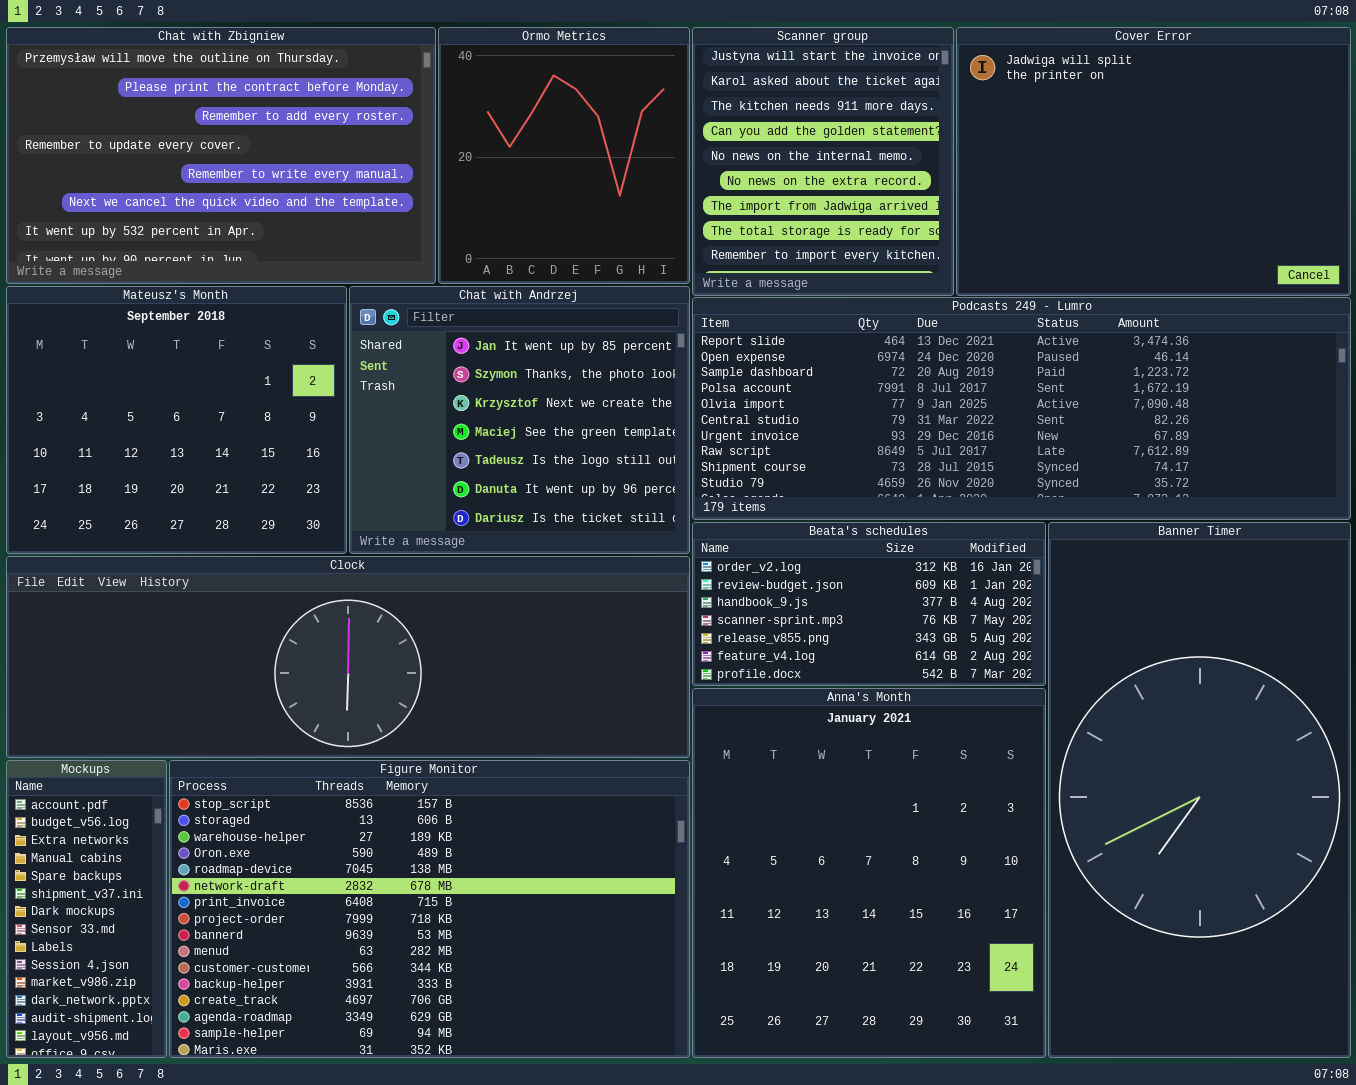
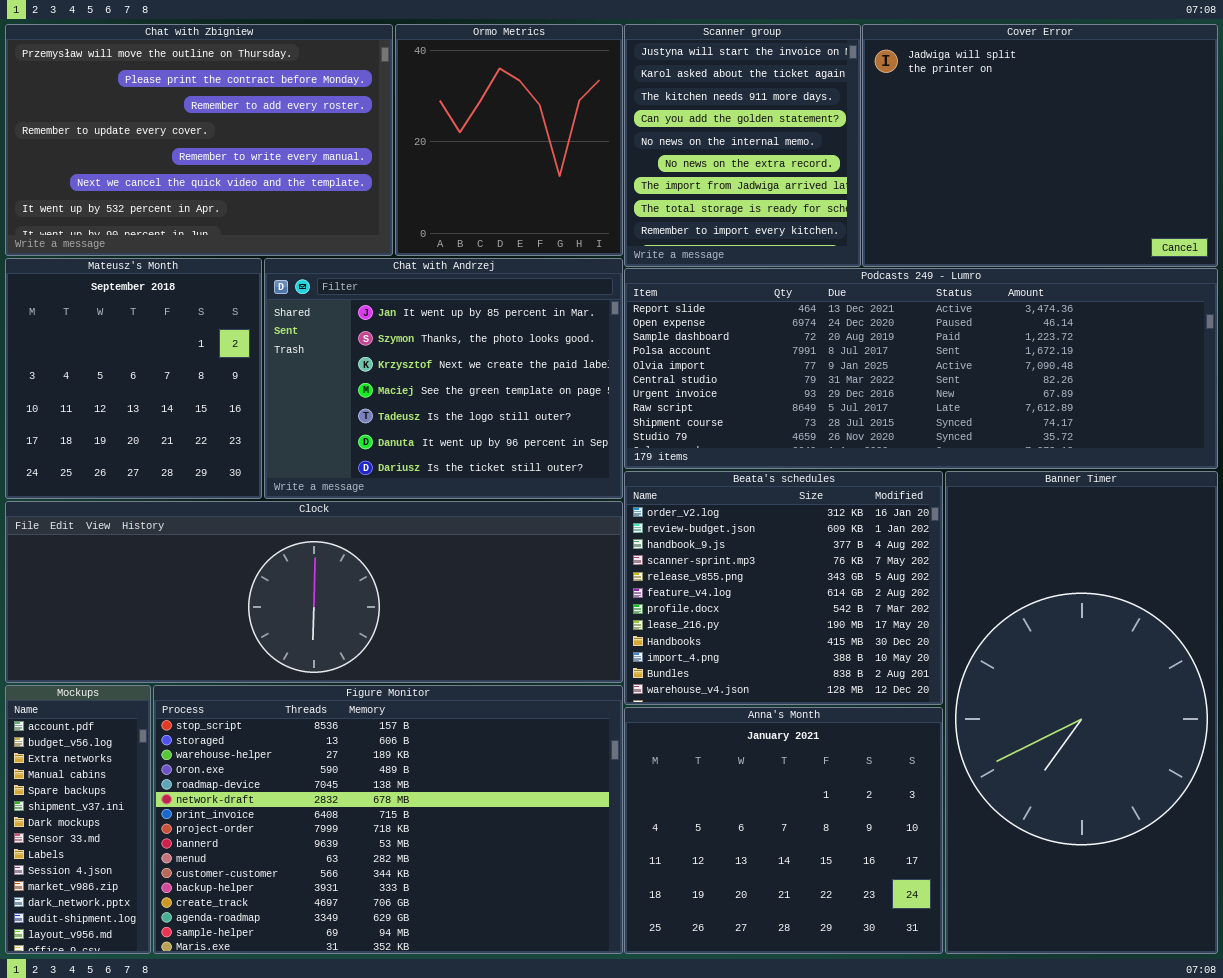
Mateusz's Month: [6,286,347,554] -> [5,258,262,499], resized
Chat with Andrzej: [349,286,690,554] -> [264,258,623,499], resized
Beata's schedules: [692,522,1046,686] -> [624,471,943,705], resized
Anna's Month: [692,688,1046,1058] -> [624,707,943,954], resized

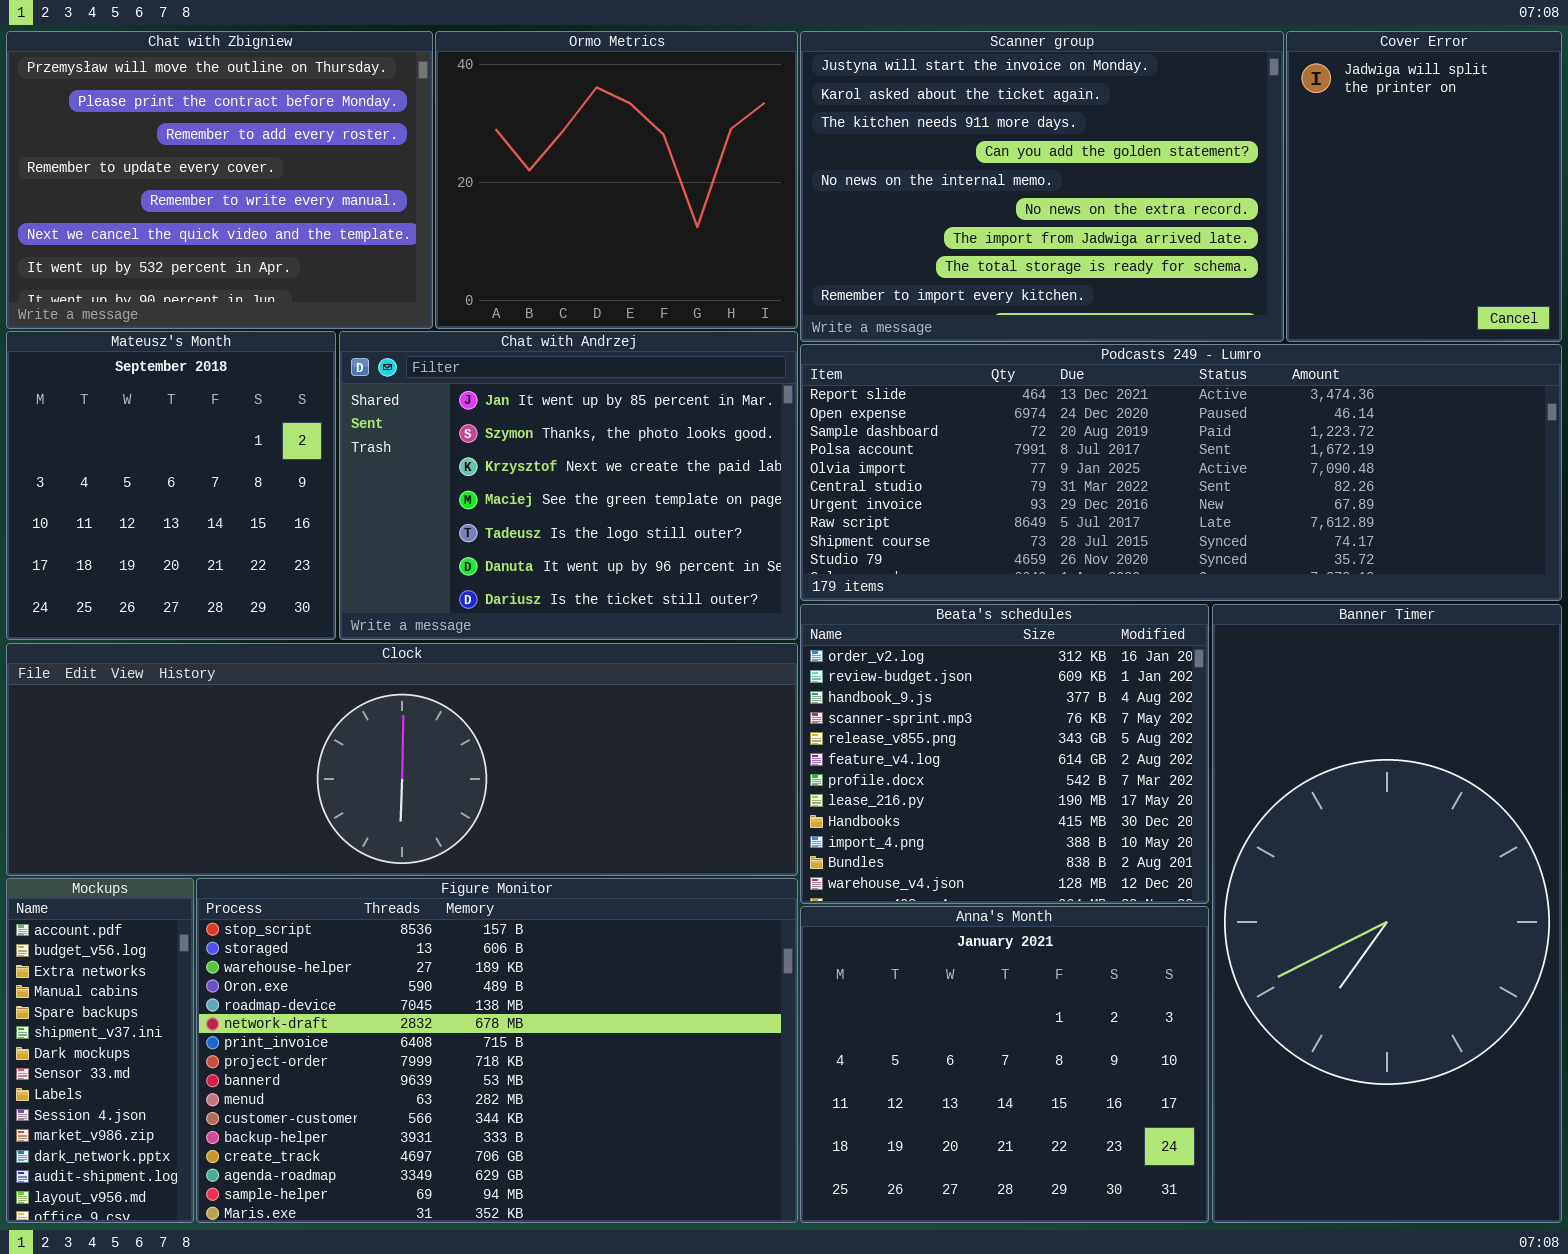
Chat with Zbigniew: [5,24,393,256] -> [6,31,433,329], resized
Ormo Metrics: [395,24,623,256] -> [435,31,798,329], resized
Scanner group: [624,24,861,267] -> [800,31,1284,342], resized
Cover Error: [862,24,1218,267] -> [1286,31,1562,342], resized

